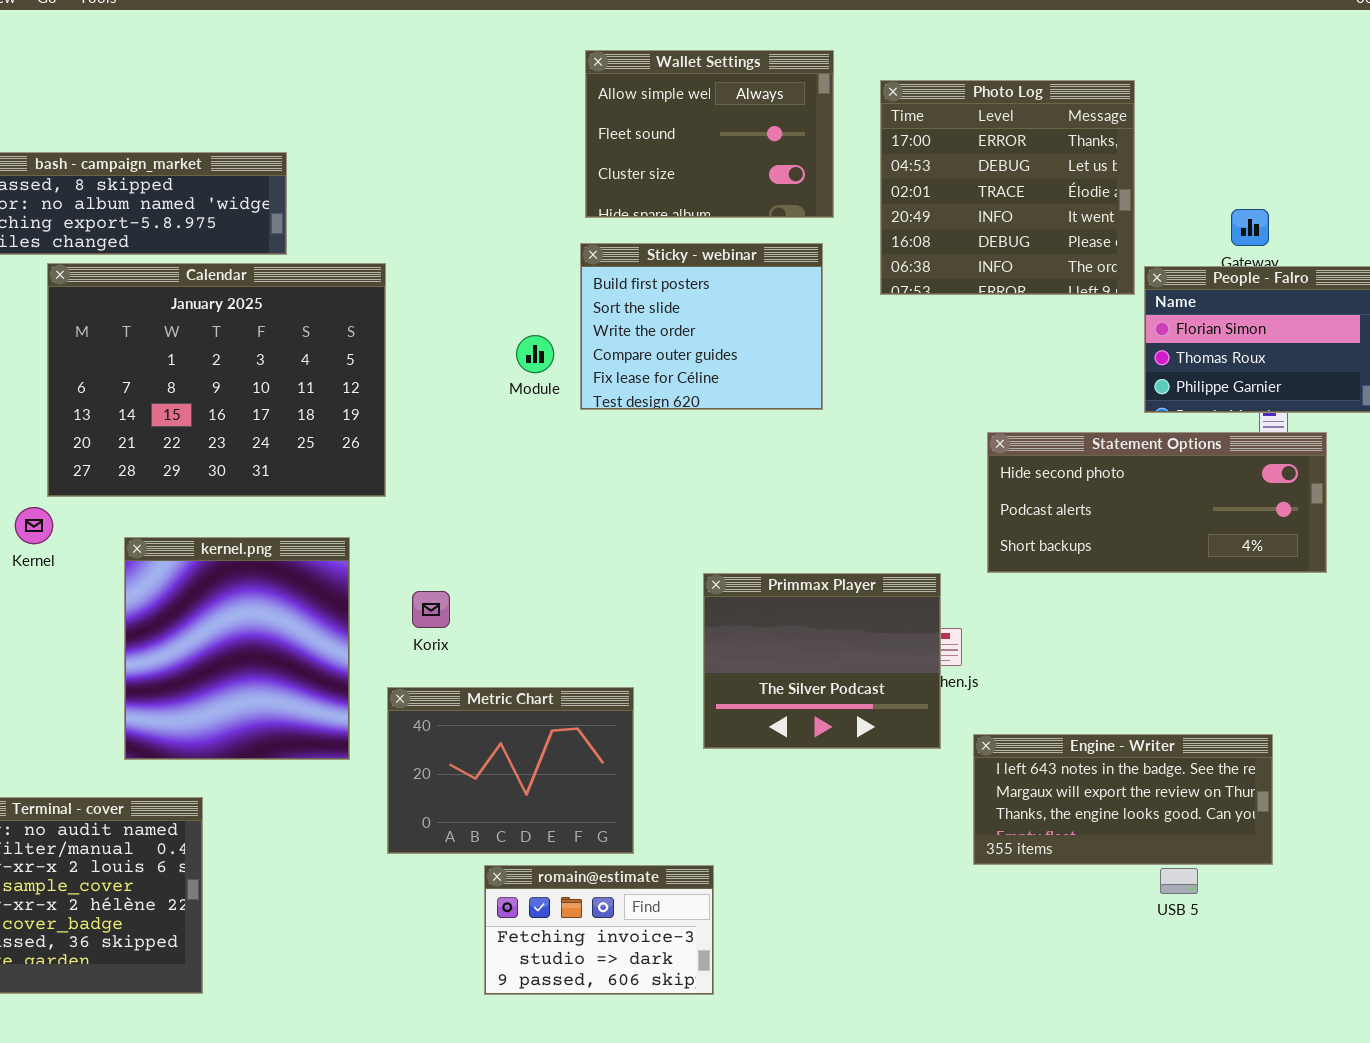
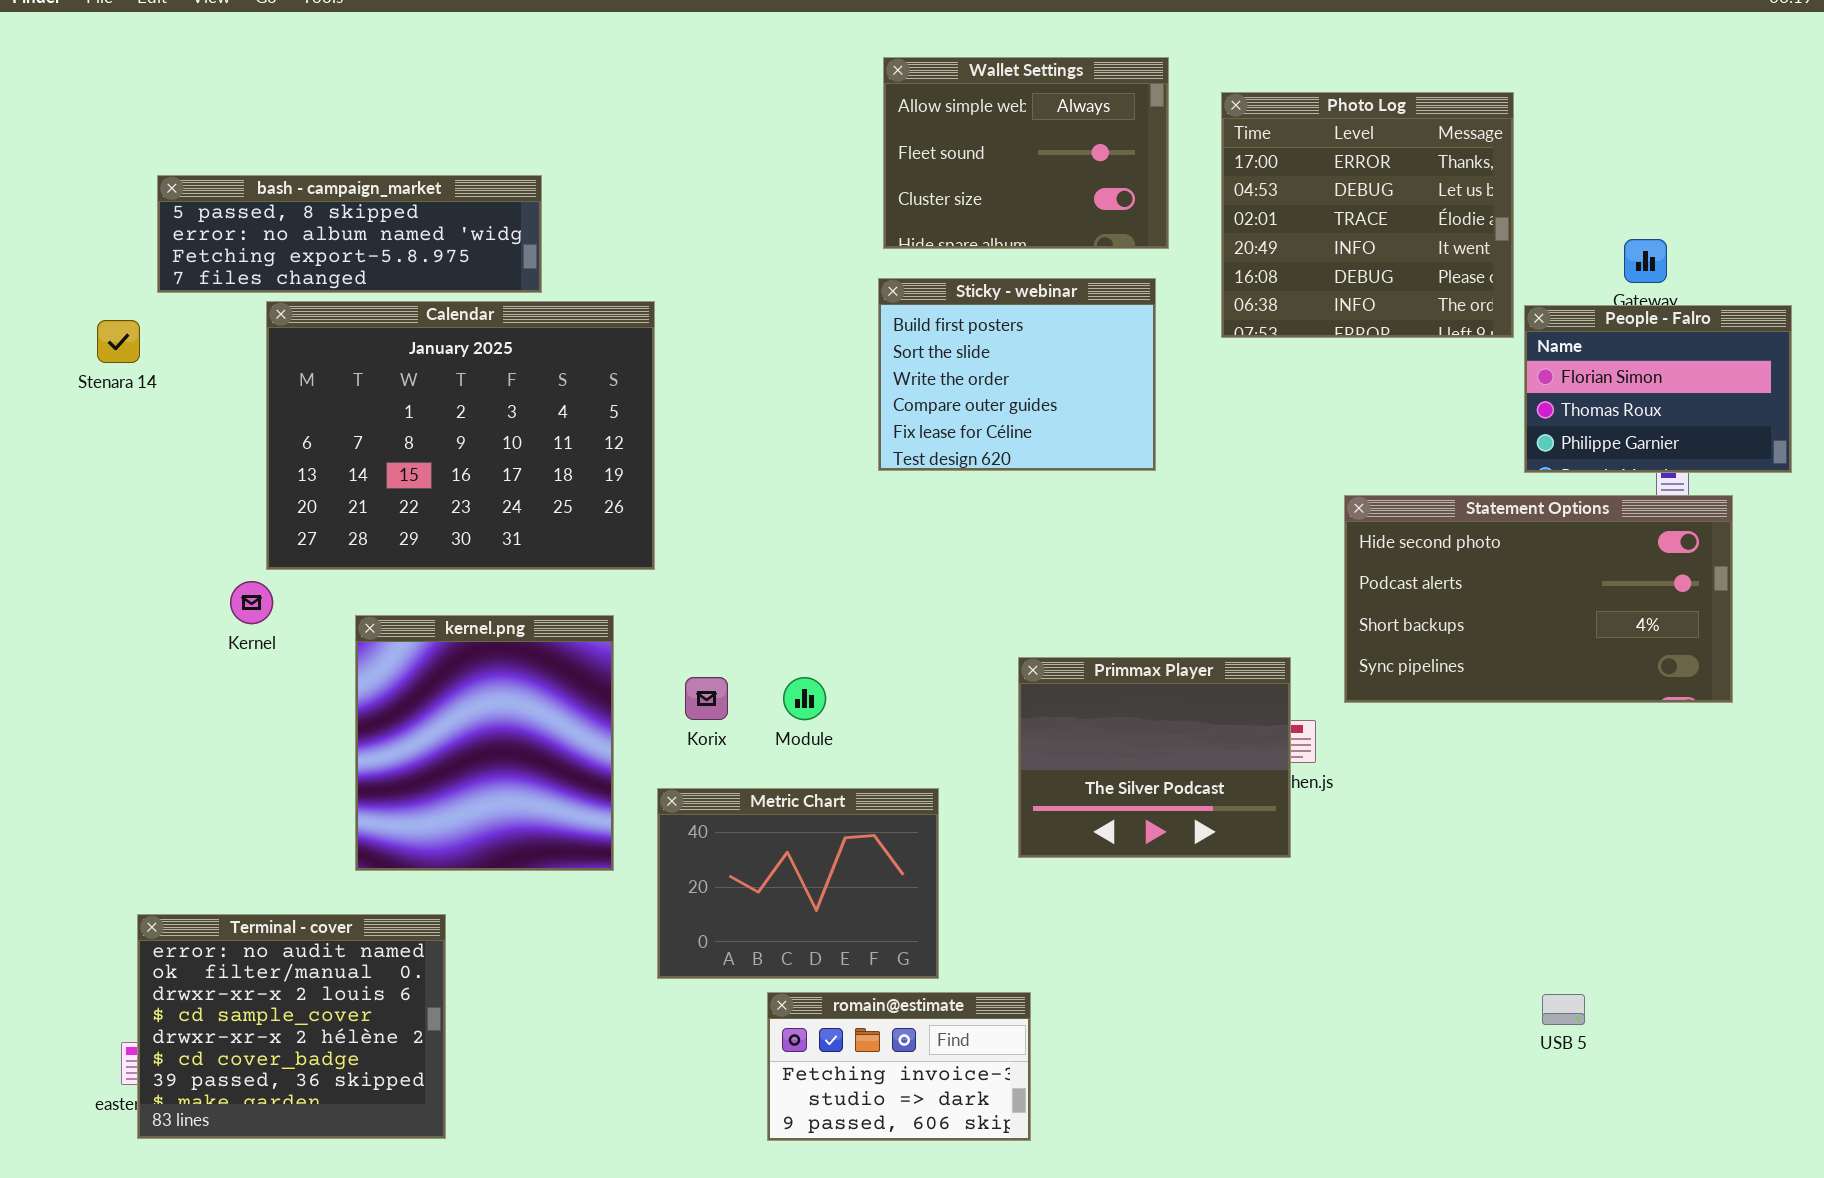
Module: [516,335,554,373] -> [783,677,826,720], moved
Statement Options: [987,432,1327,573] -> [1344,495,1733,703], resized
Engine - Writer: [973,734,1273,865] -> none, closed

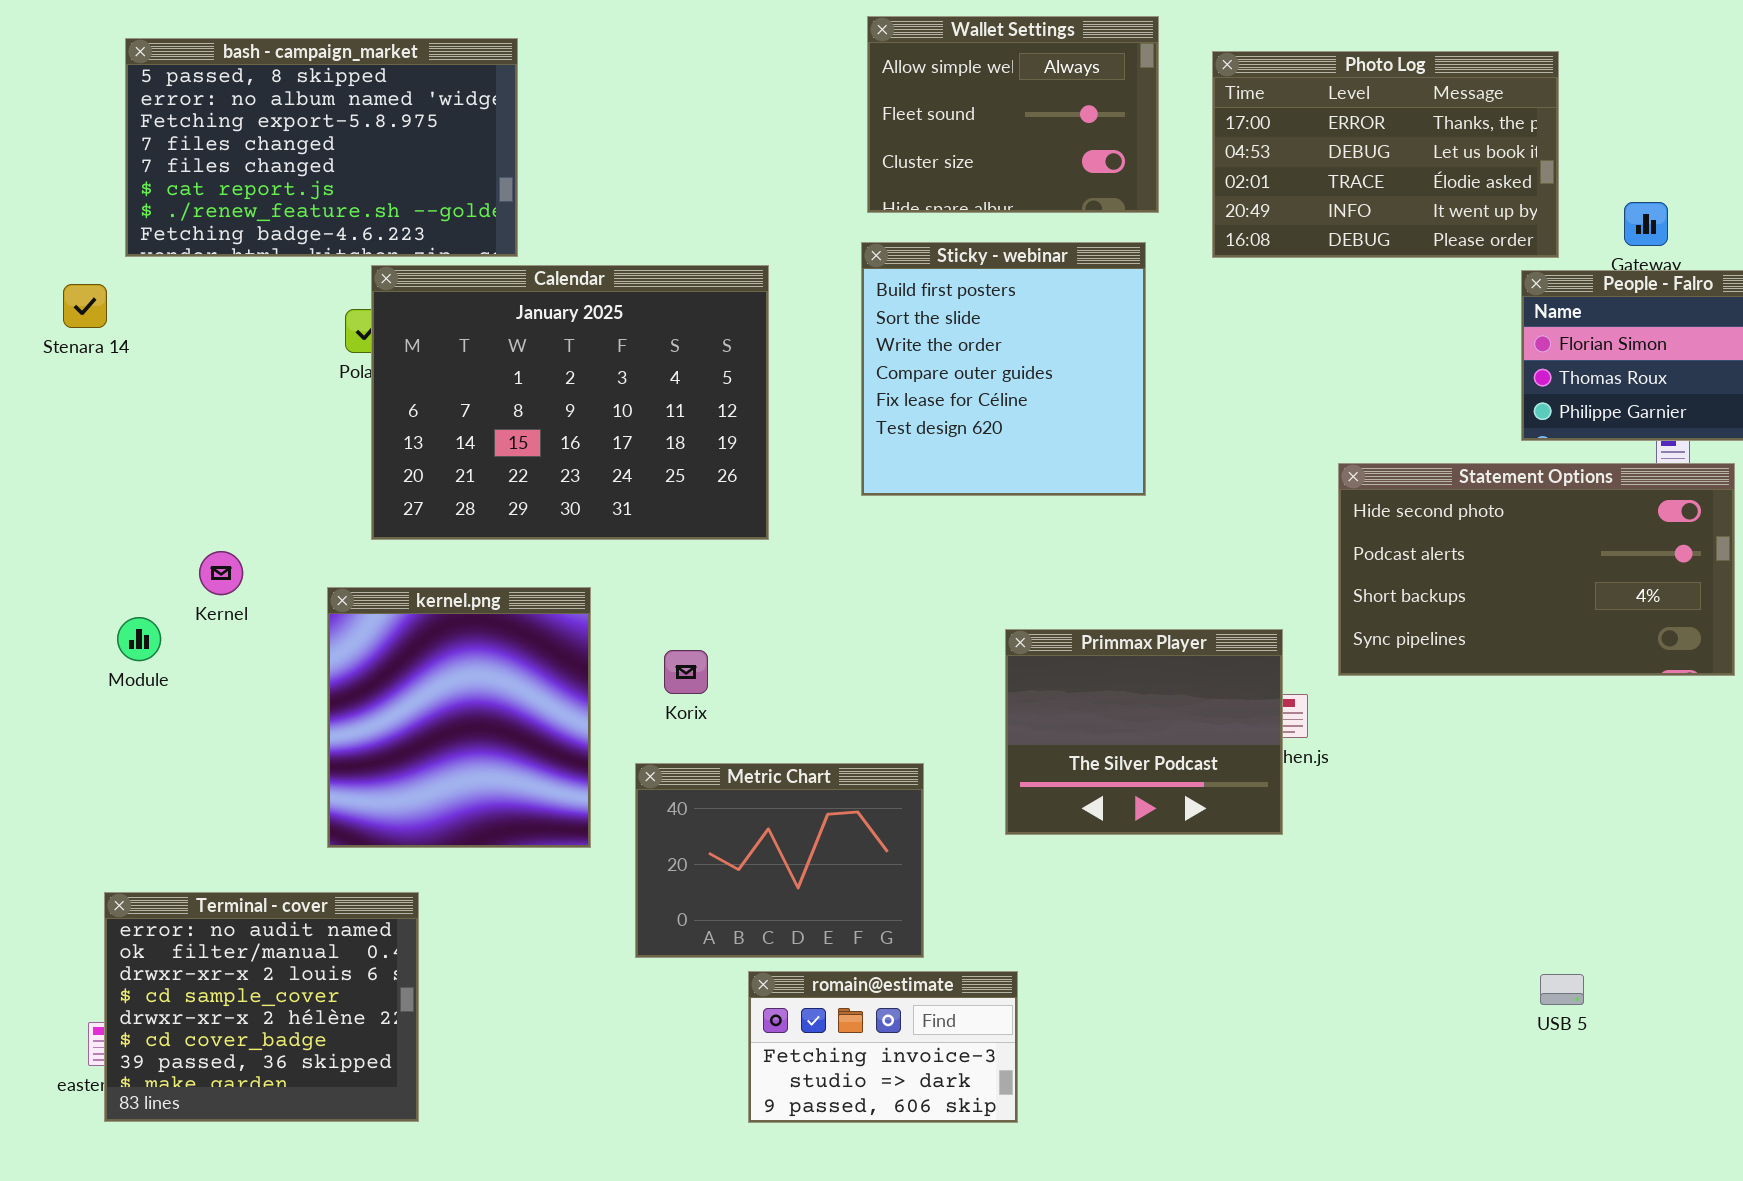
Photo Log: [1221,92,1514,338] -> [1212,51,1559,258], resized
bash - campaign_market: [157,175,542,293] -> [125,38,518,257], resized
Sticky - webinar: [878,278,1156,471] -> [861,242,1146,496], resized
Calendar: [266,301,655,570] -> [371,265,769,540], moved
Module: [783,677,826,720] -> [117,617,161,661], moved

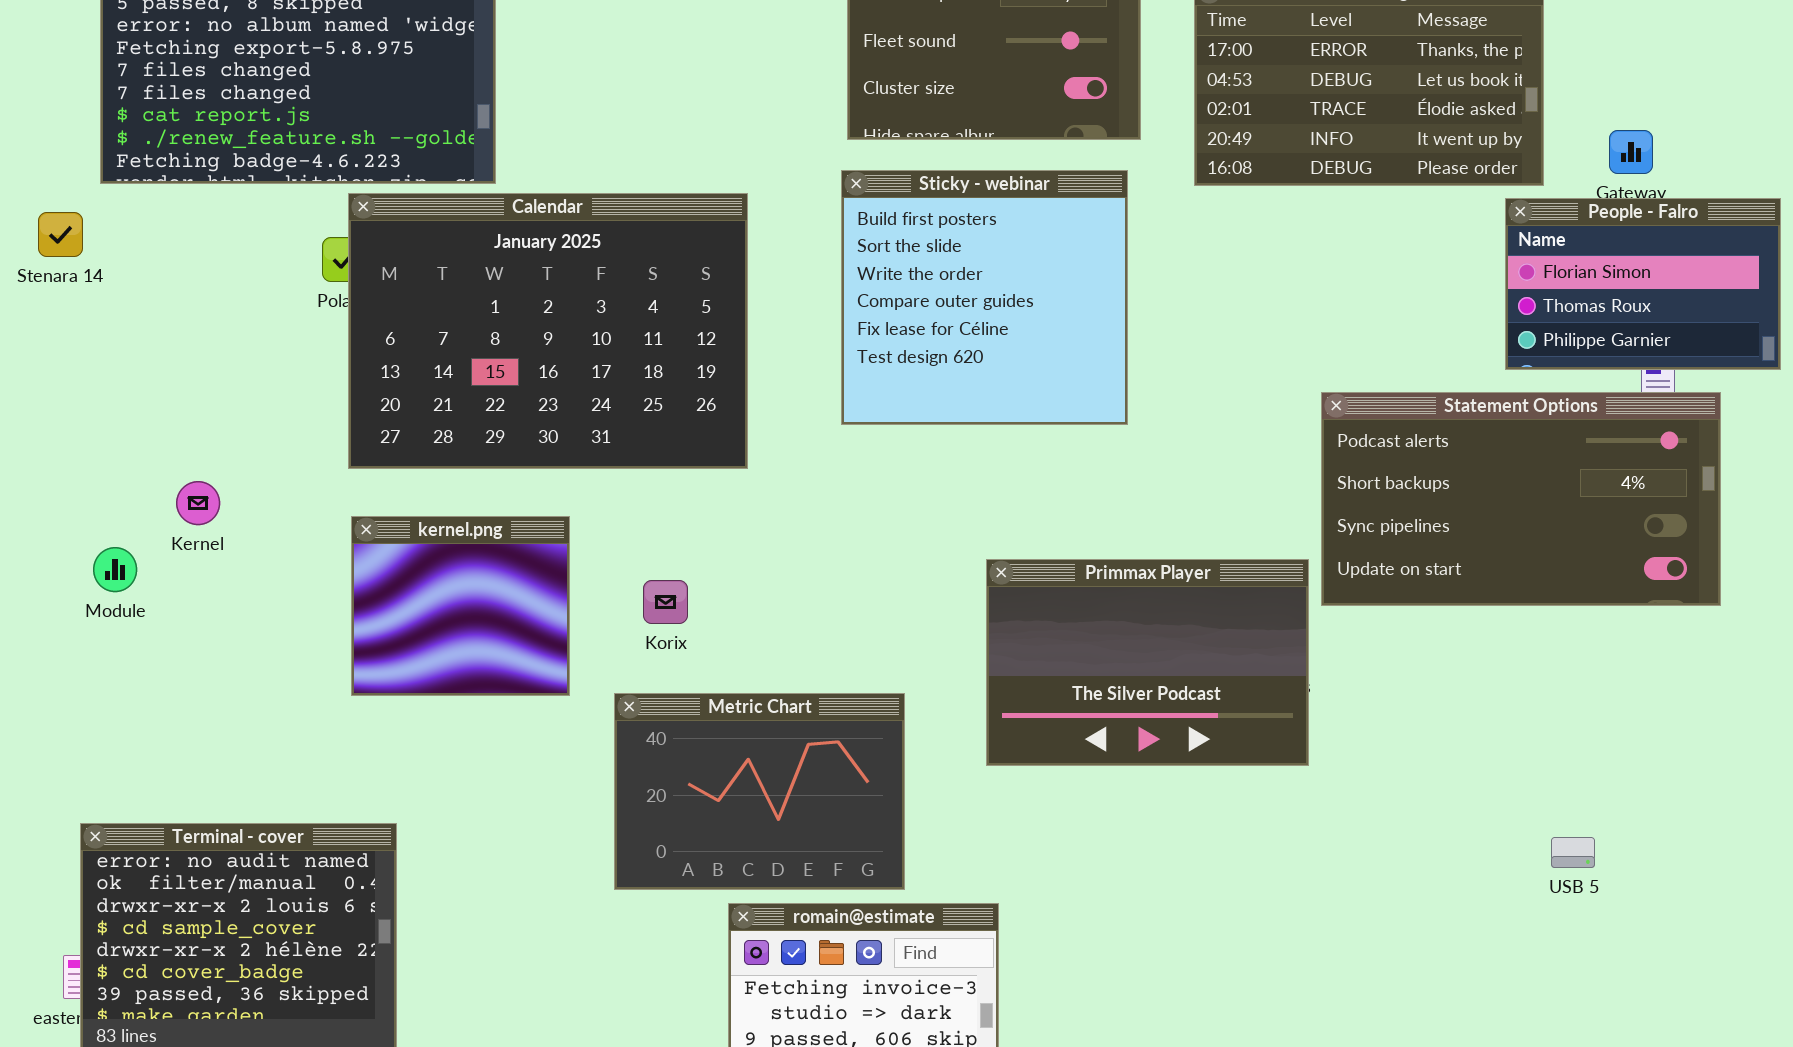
Statement Options: [1338,463,1735,676] -> [1321,392,1721,606], scrolled down 1 row
kernel.png: [327,587,591,848] -> [351,516,570,696], resized
Primmax Player: [1005,629,1283,835] -> [986,559,1309,766], resized
USB 5: [1540,974,1584,1005] -> [1551,837,1595,868], moved

